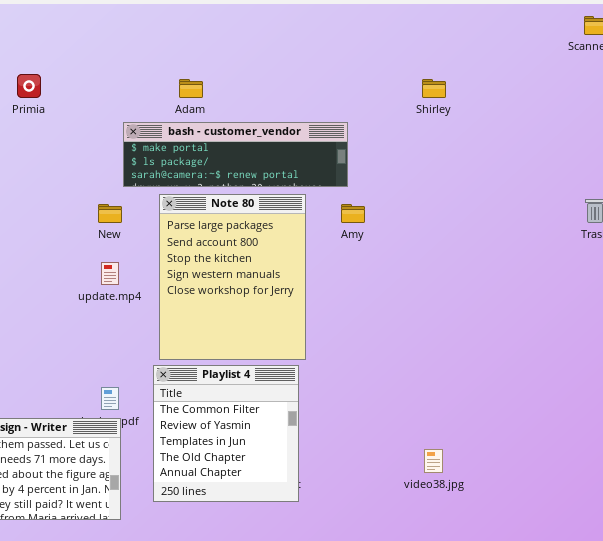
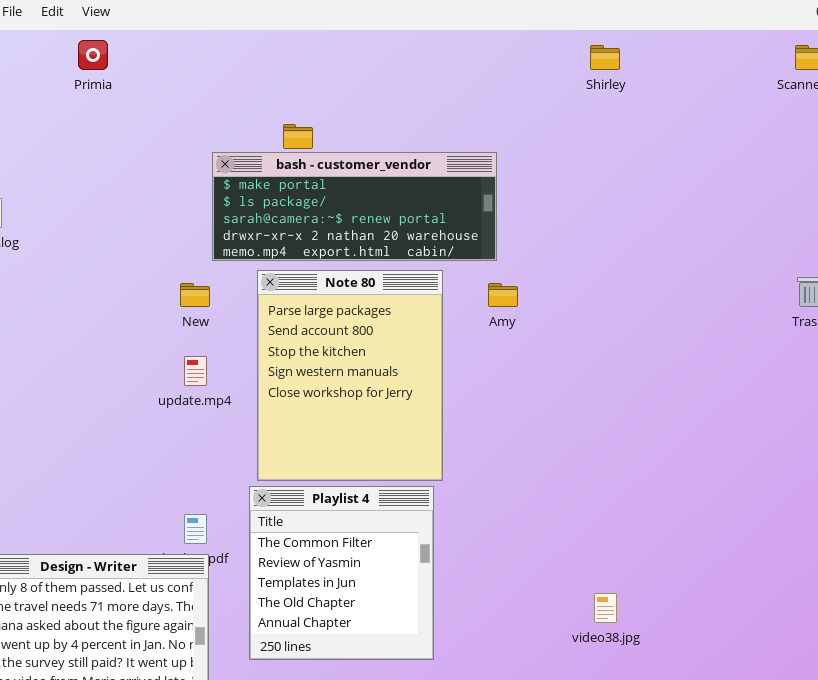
Primia: [17,74,41,98] -> [78,40,108,70], moved
Shirley: [422,79,446,98] -> [590,45,620,70], moved
bash - customer_vendor: [123,122,348,187] -> [212,152,497,261], resized

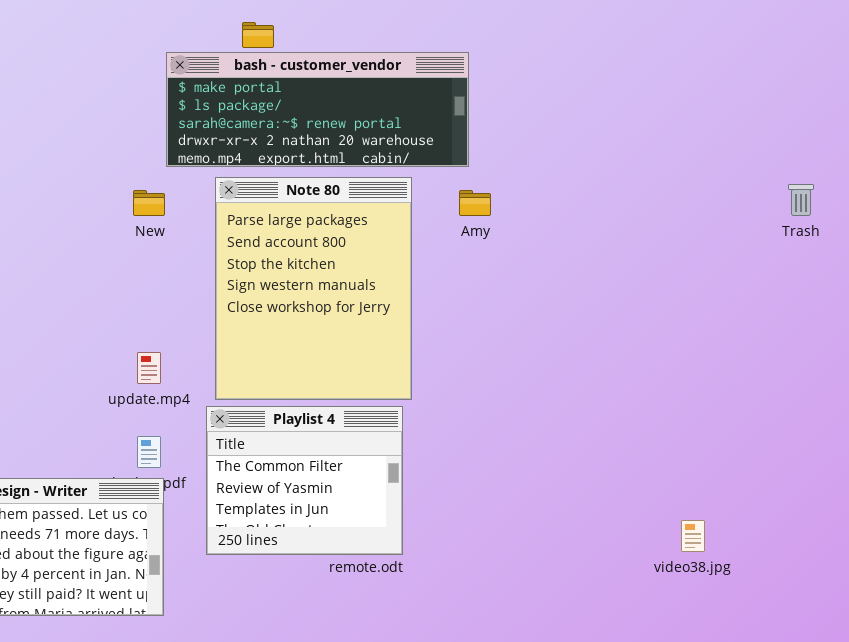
update.mp4: [184,356,207,386] -> [137,352,161,384], moved
Playlist 4: [249,486,434,660] -> [206,406,403,555], resized
video38.jpg: [594,593,617,623] -> [681,520,705,552], moved

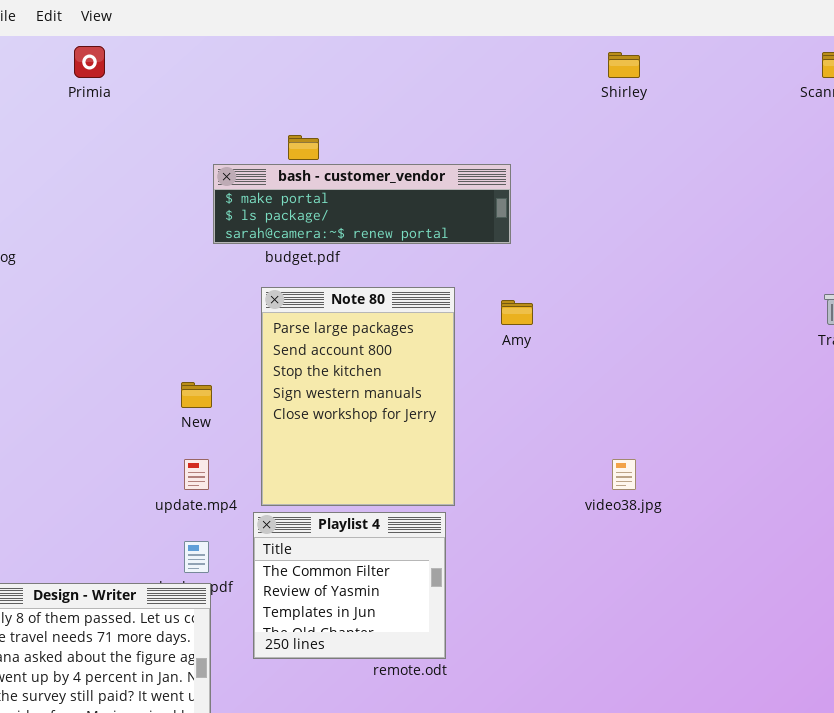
bash - customer_vendor: [166,52,469,167] -> [213,164,511,244], resized
New: [133,190,165,216] -> [181,382,212,408], moved
video38.jpg: [681,520,705,552] -> [612,459,636,490], moved

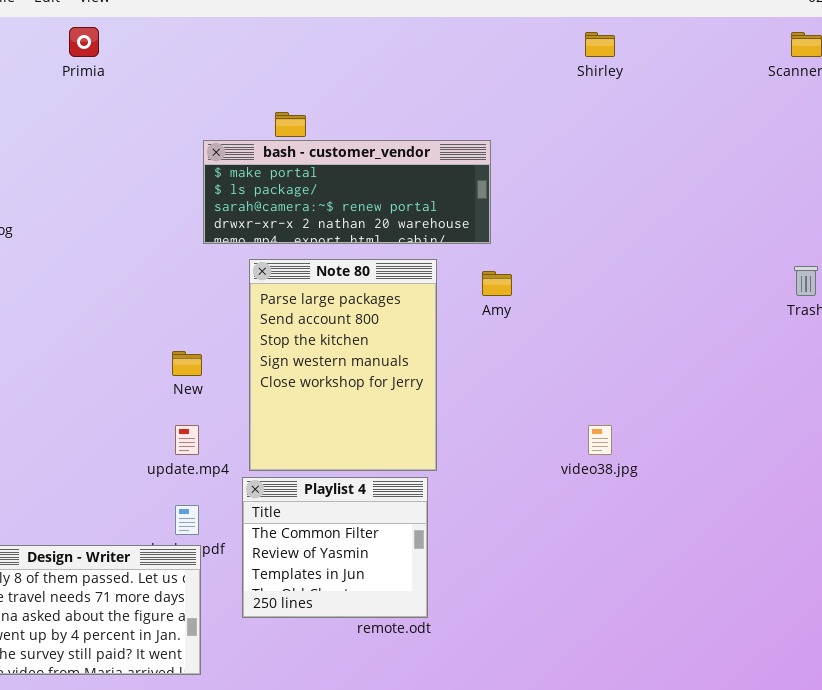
bash - customer_vendor: [213,164,511,244] -> [203,140,491,244], resized

